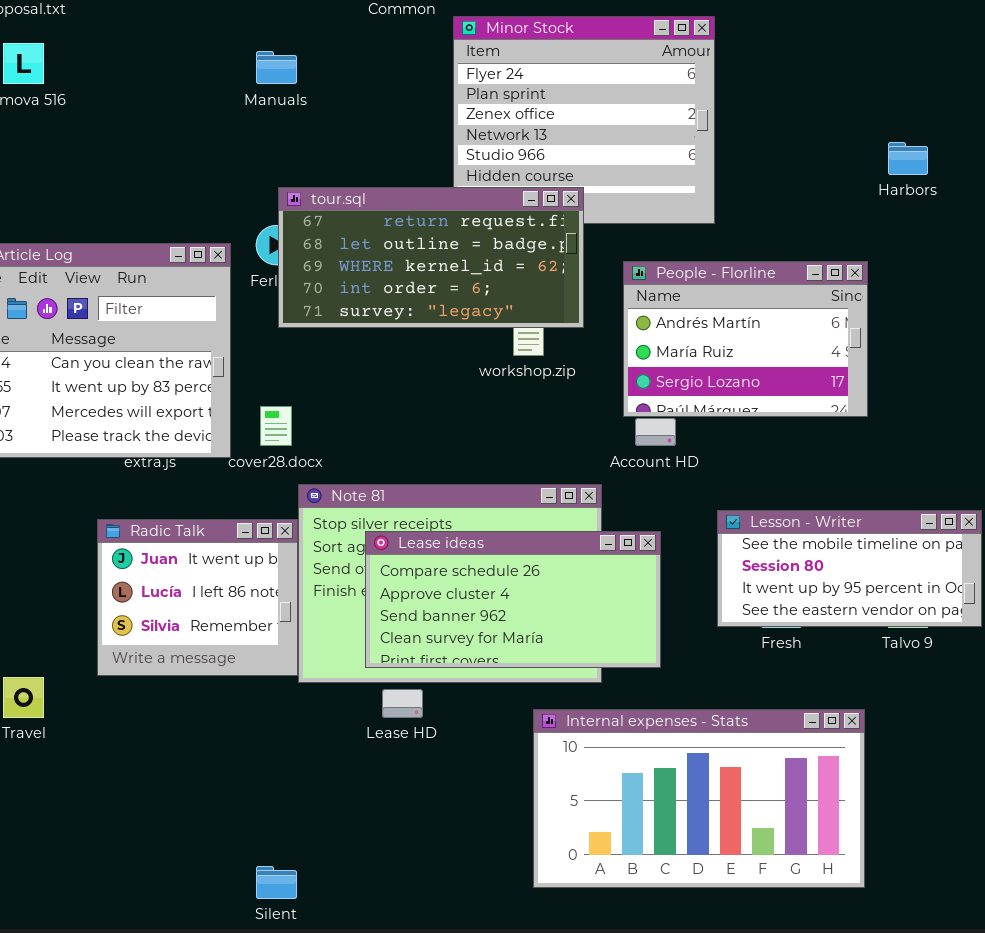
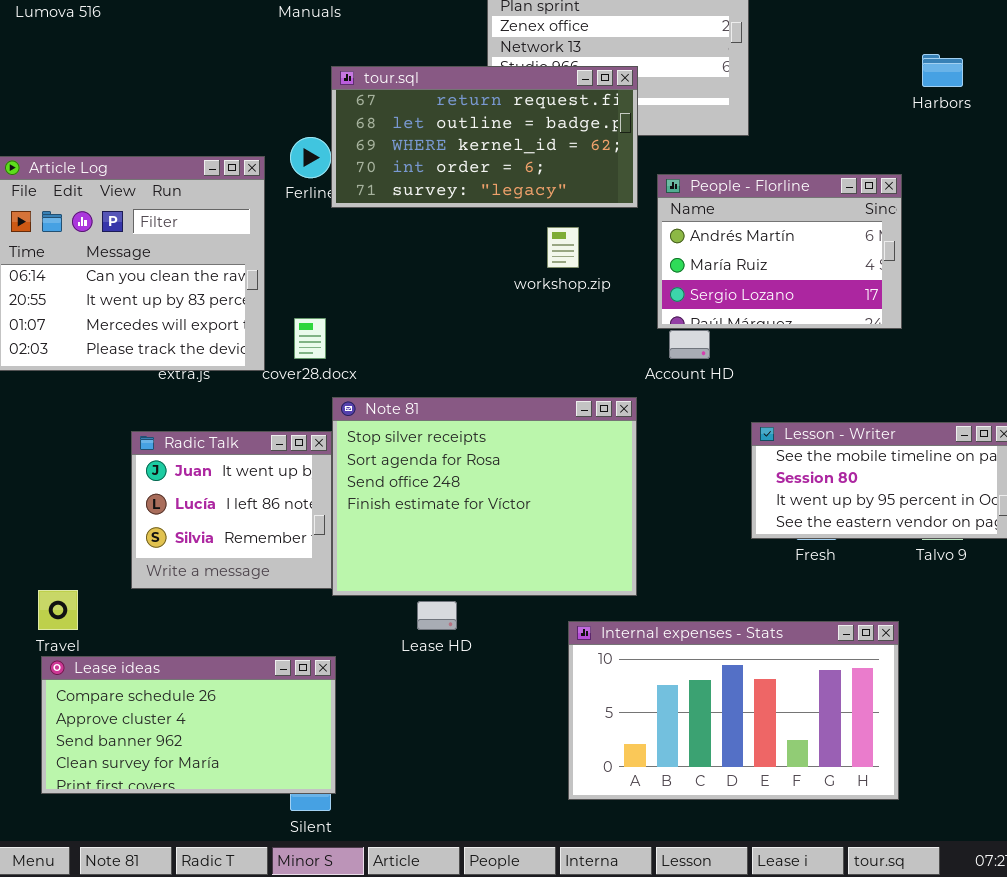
tour.sql: [278,187,584,328] -> [331,66,638,208], moved
Lease ideas: [365,531,661,668] -> [41,656,336,794], moved

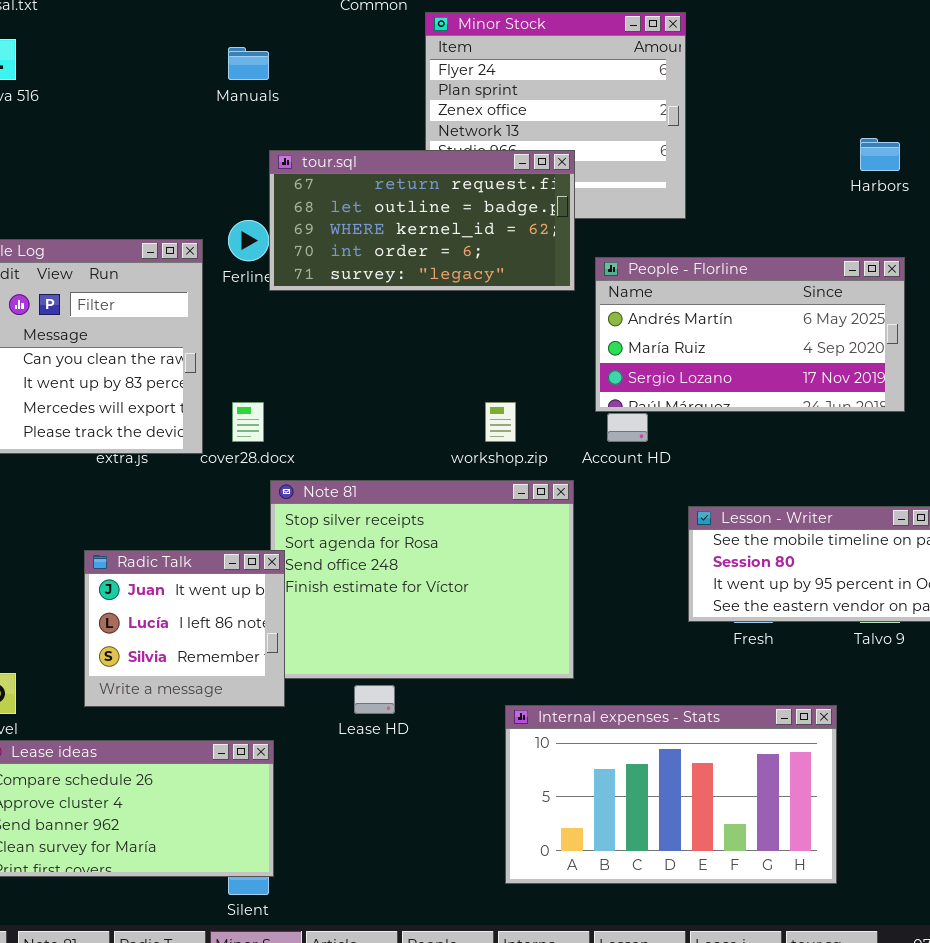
People - Florline: [657,174,902,329] -> [595,257,905,412], resized
workshop.zip: [547,227,579,268] -> [485,402,516,442], moved
Radic Talk: [131,431,332,589] -> [84,550,285,707], moved

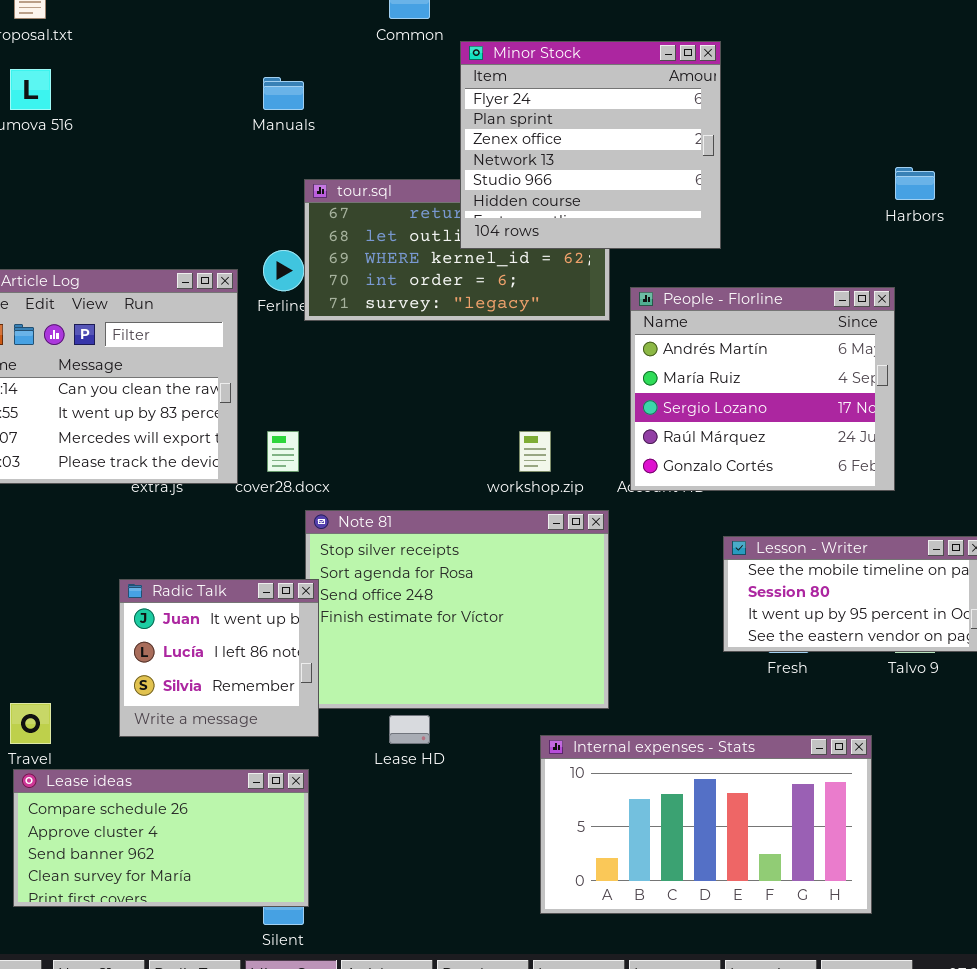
Minor Stock: [425,12,686,219] -> [460,41,721,249], raised
People - Florline: [595,257,905,412] -> [630,287,895,491], resized

